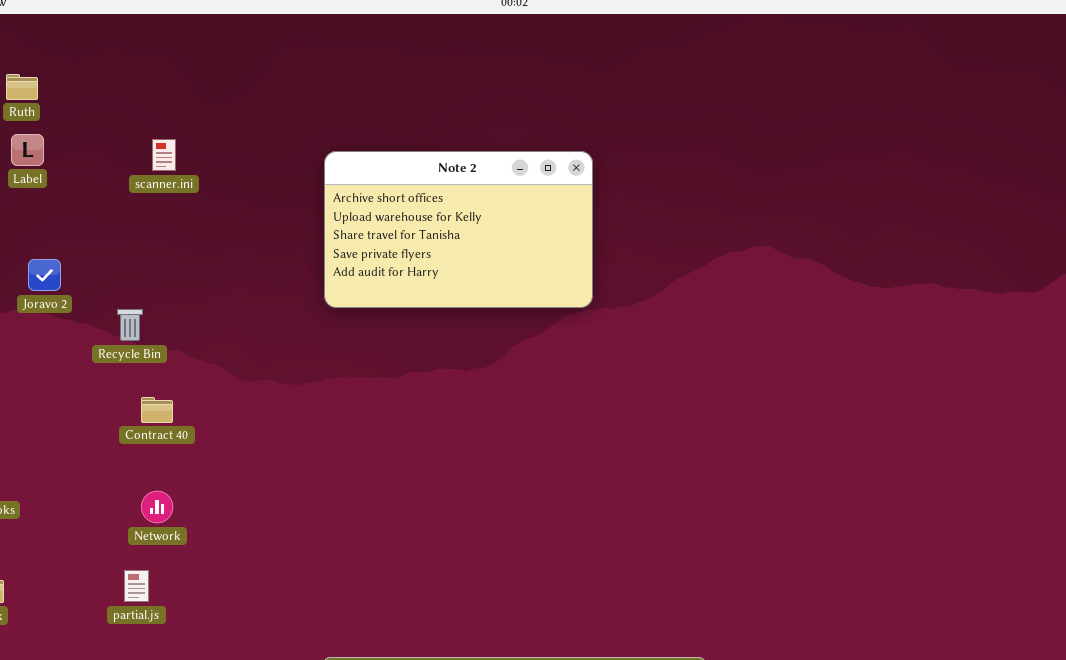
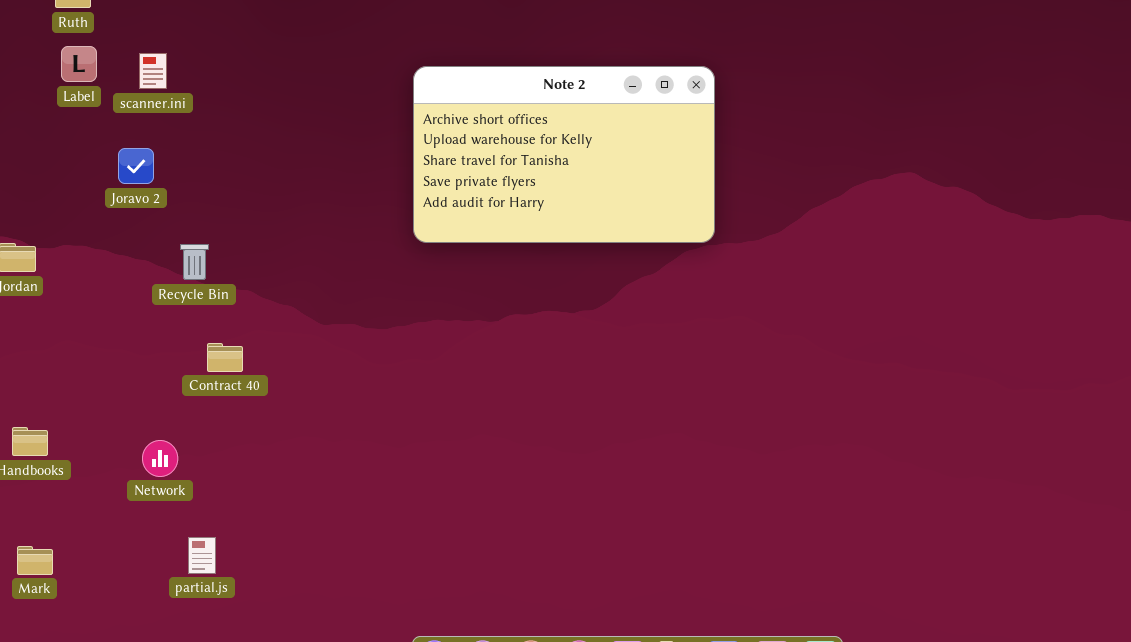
scanner.ini: [152,139,176,171] -> [139,53,167,89], moved
Joravo 2: [28,259,61,291] -> [118,148,154,184], moved
Network: [141,491,173,523] -> [142,440,178,477], moved

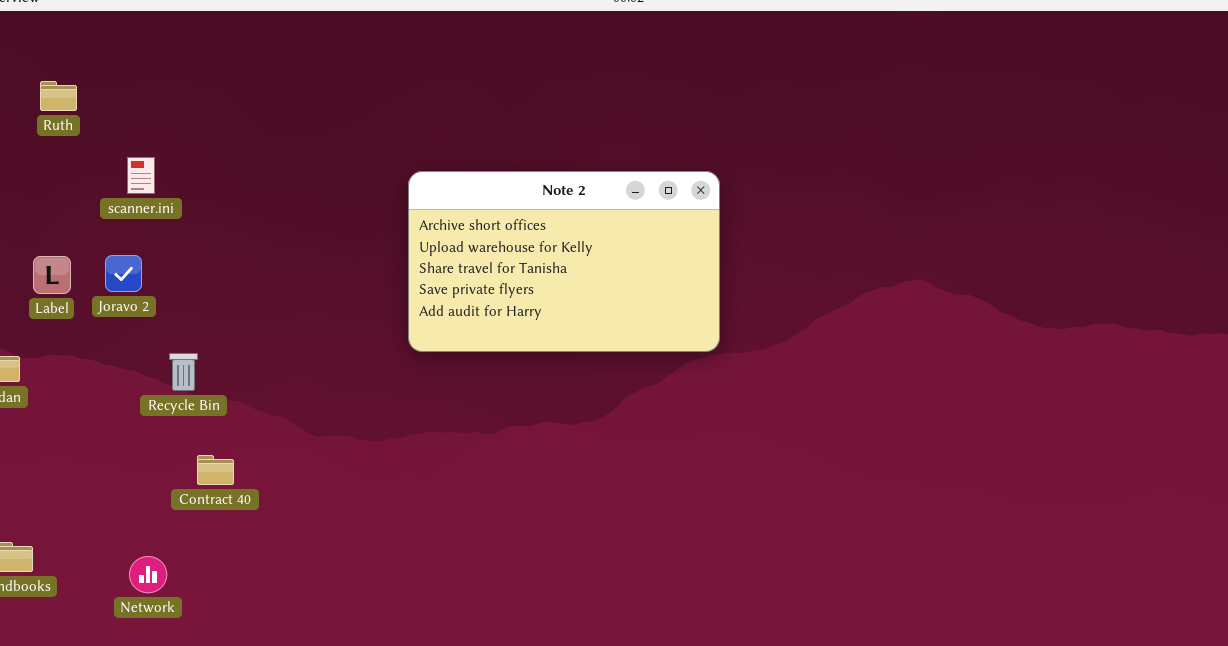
Label: [61,46,97,82] -> [33,256,71,294], moved

